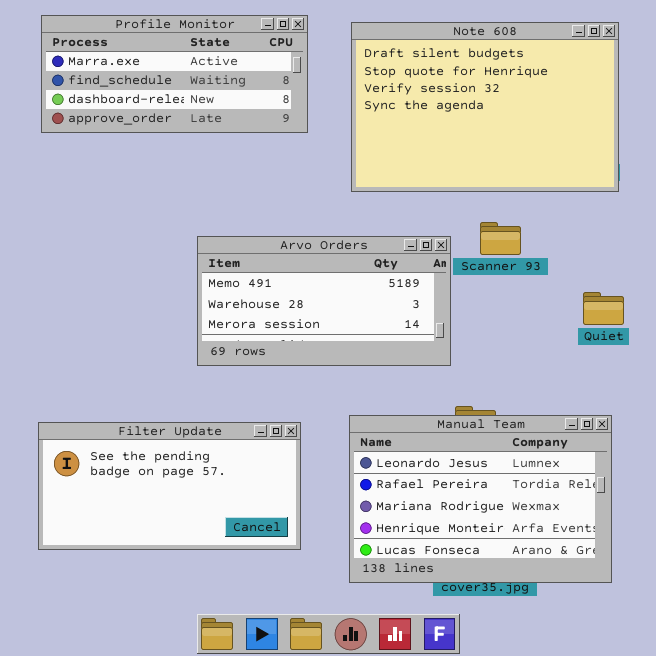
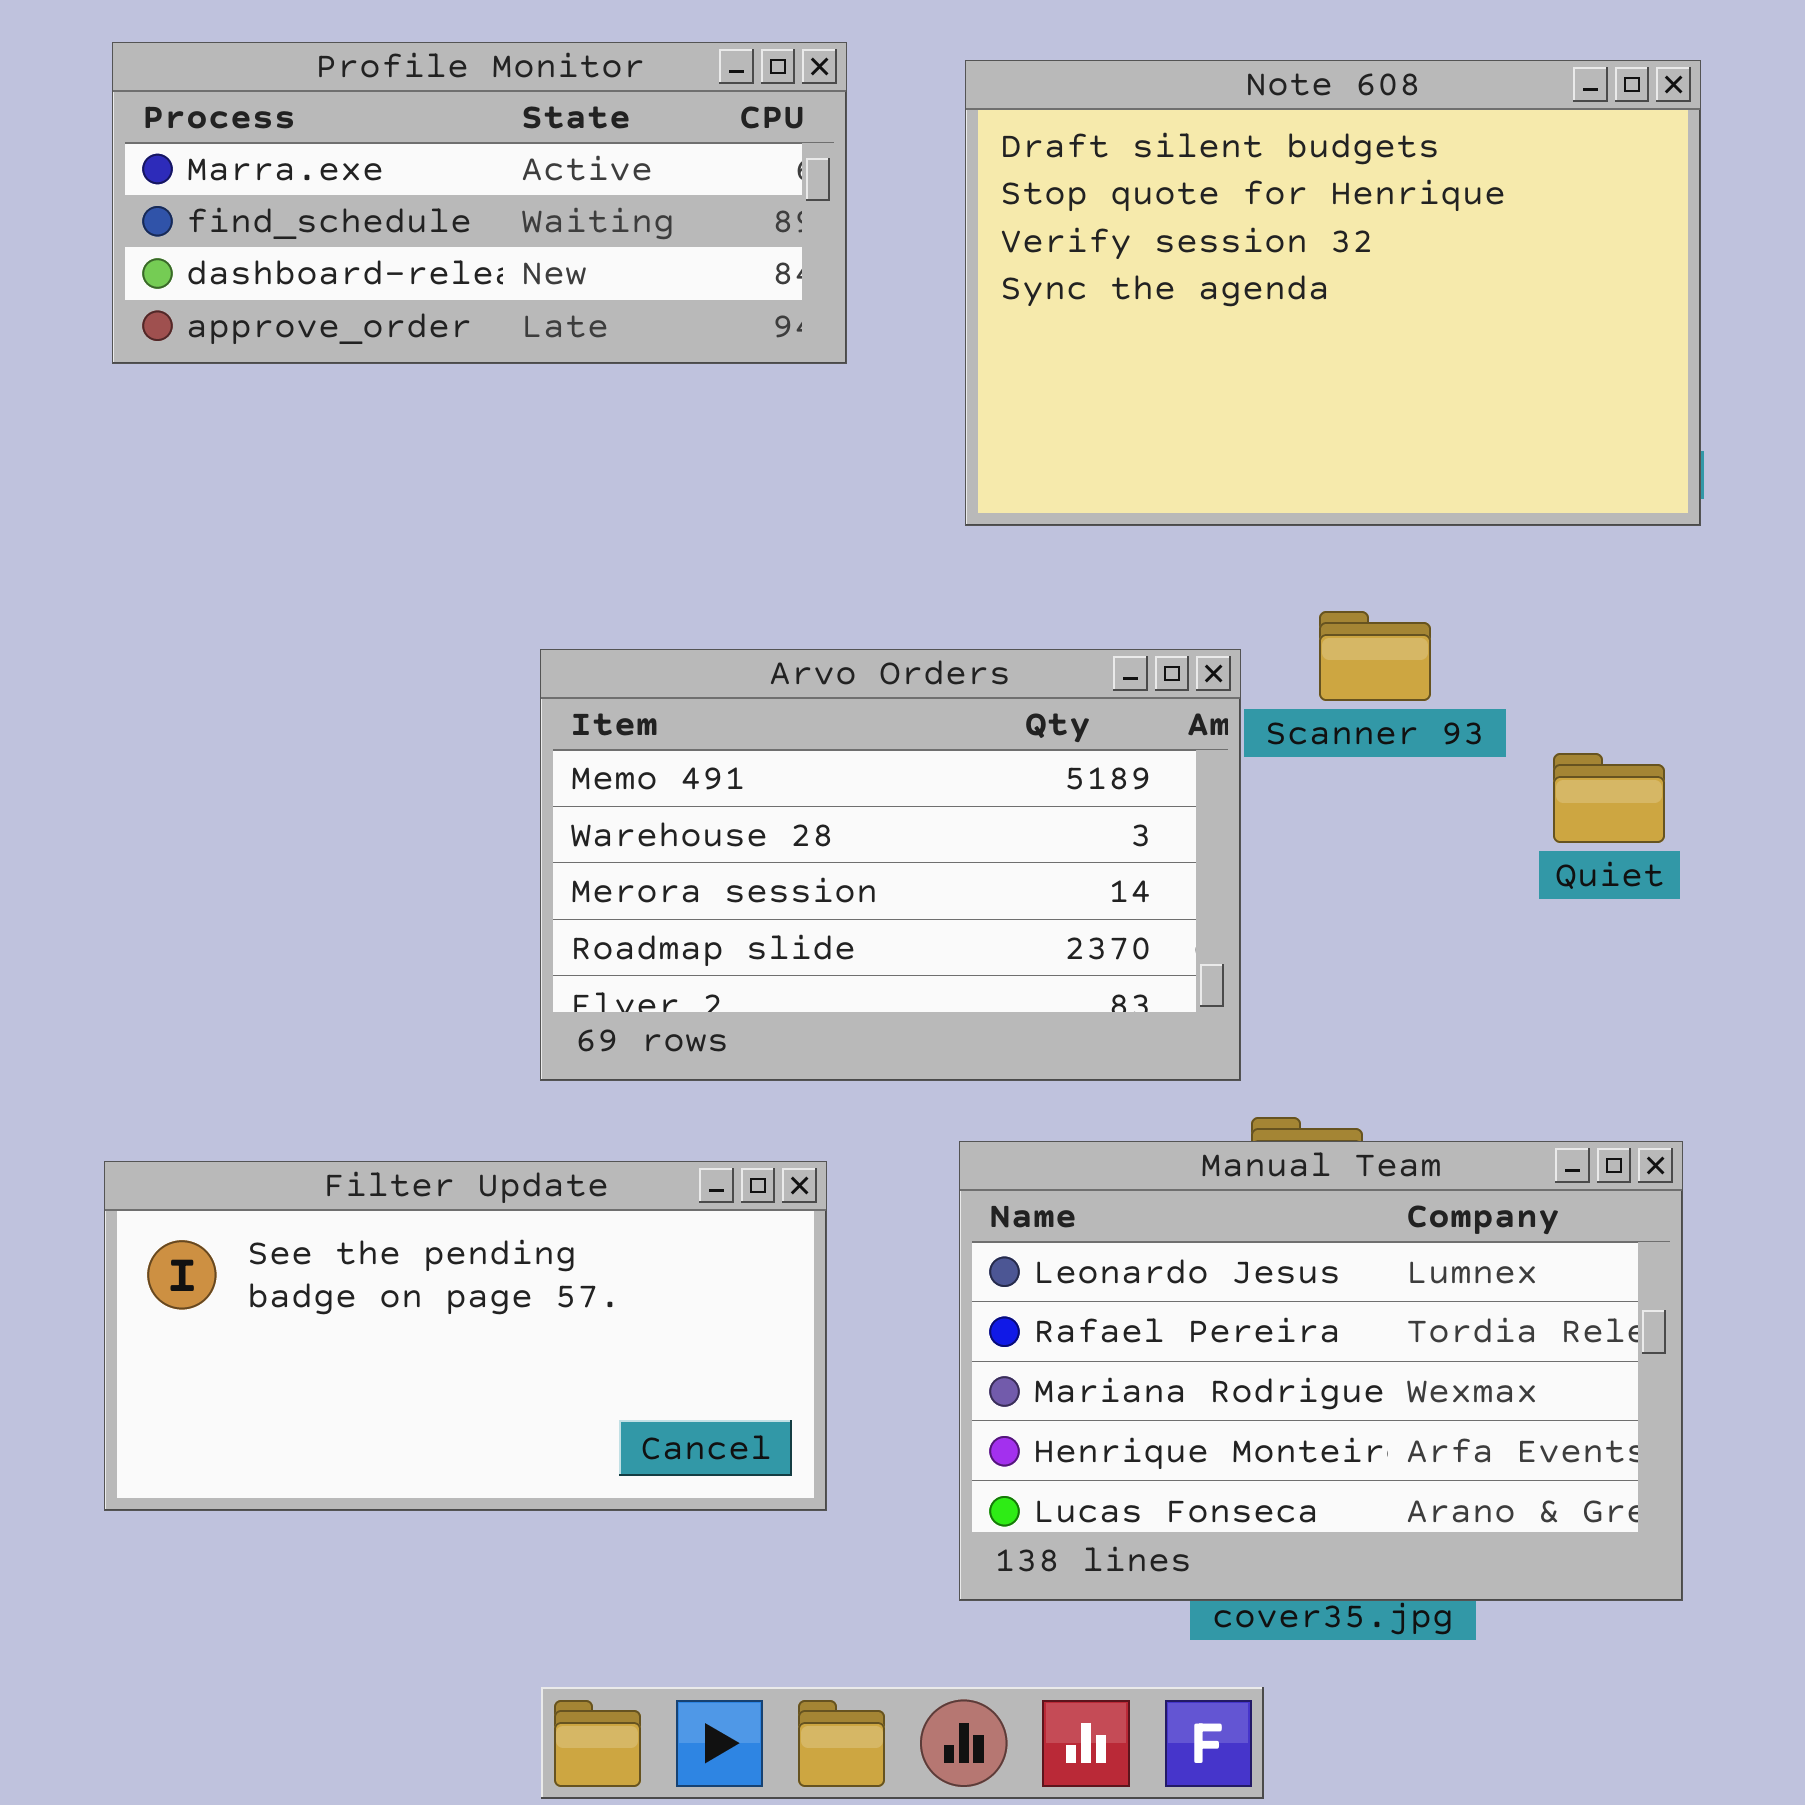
Arvo Orders: [197,236,451,366] -> [540,649,1241,1081], resized
Quiet: [583,292,624,325] -> [1553,753,1665,843], moved

